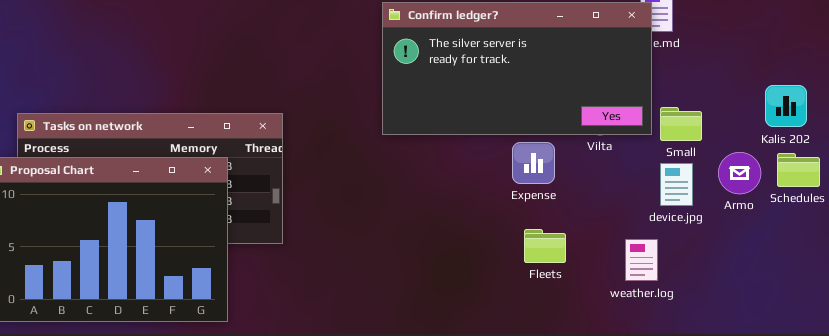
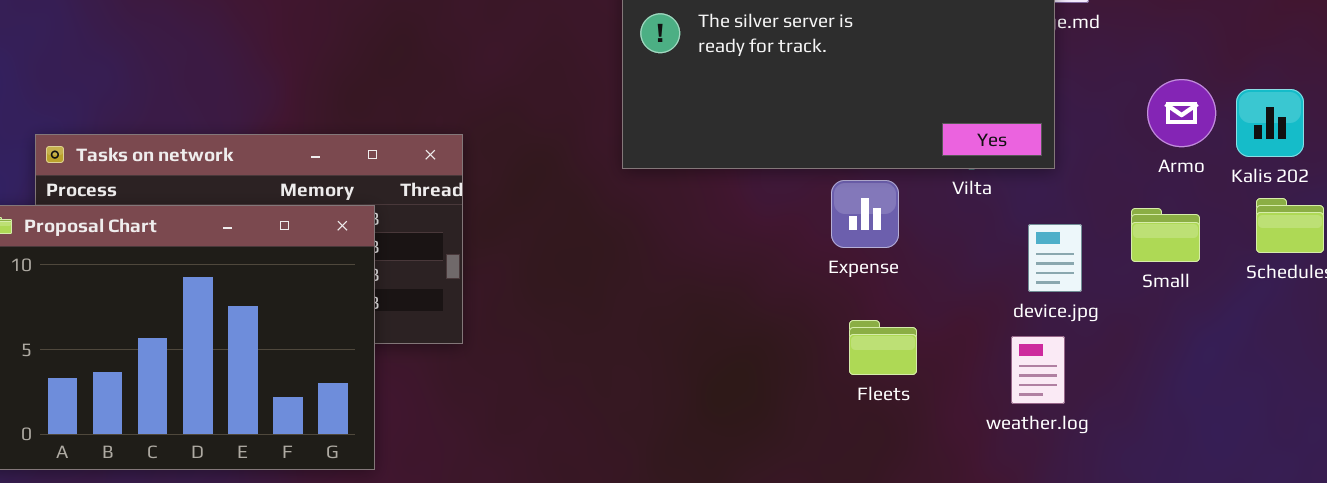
Small: [660,107,702,141] -> [1131,208,1200,262], moved
Armo: [718,152,761,194] -> [1147,79,1216,147], moved
device.jpg: [660,163,693,206] -> [1028,224,1082,292], moved

